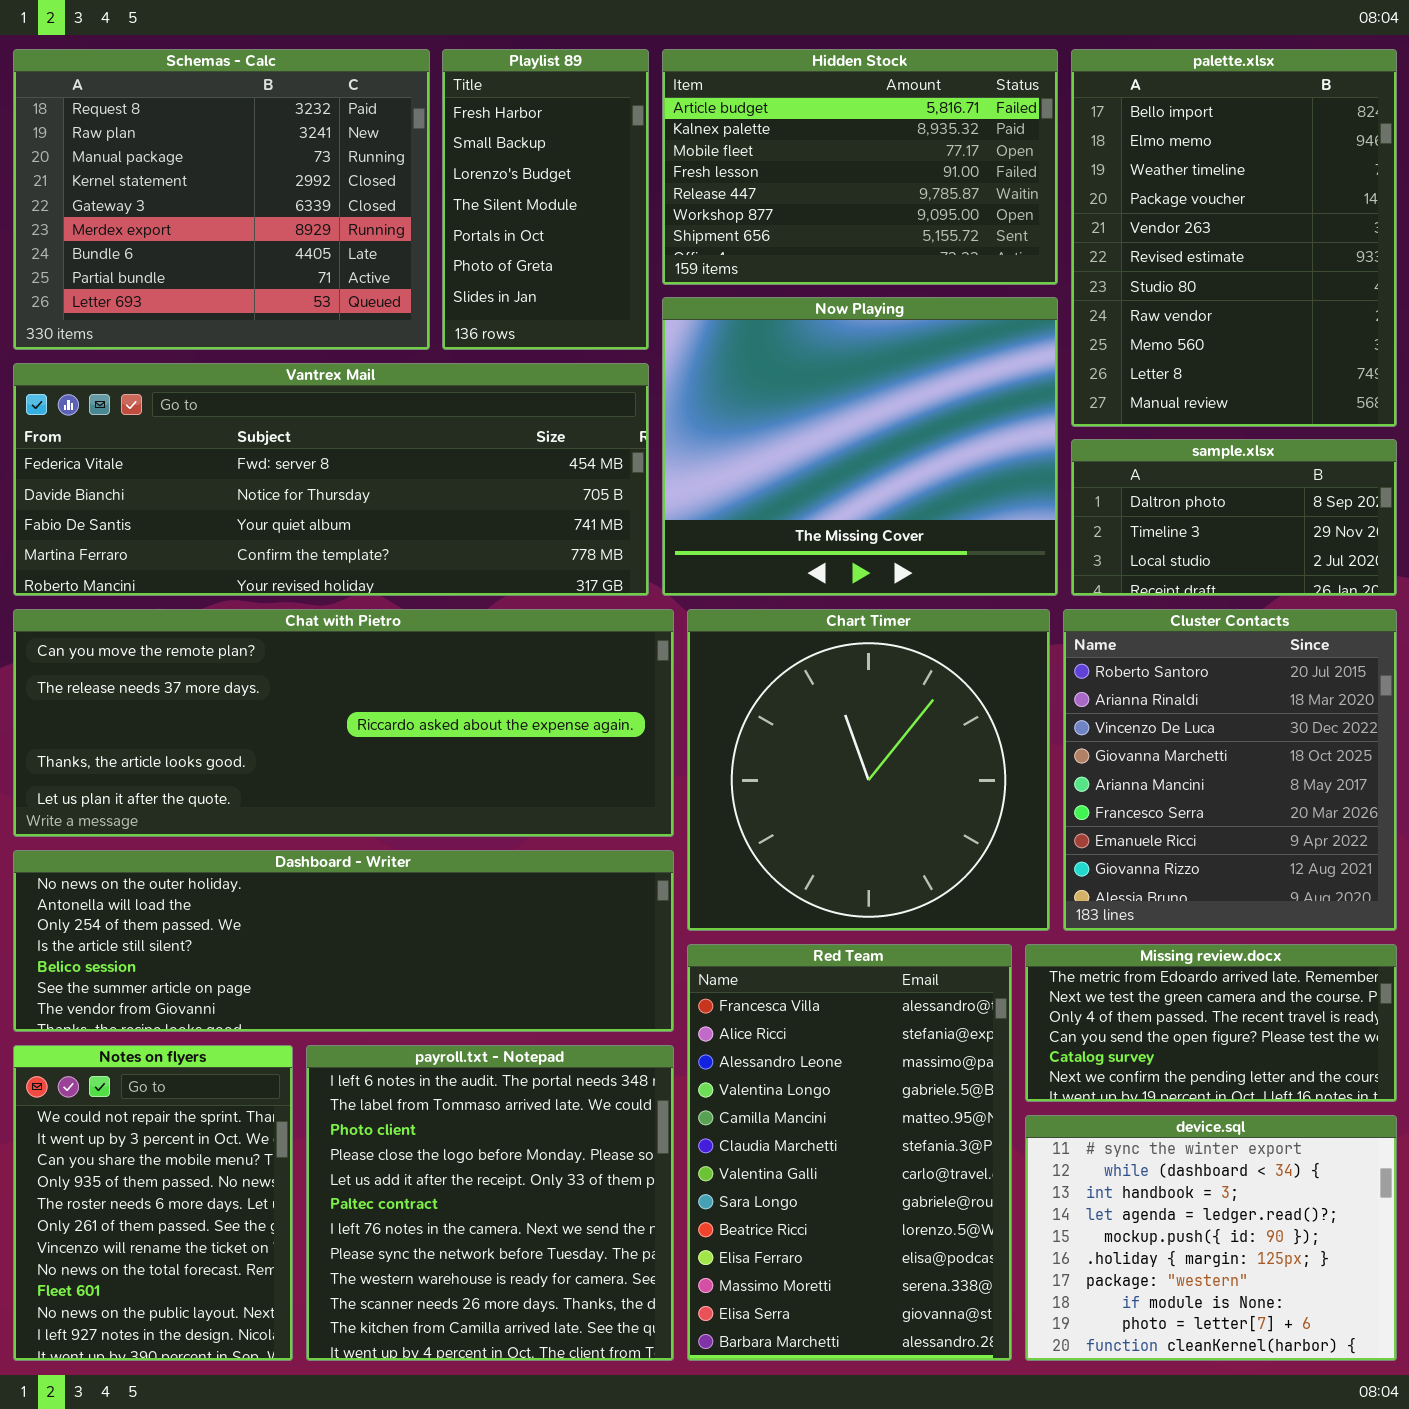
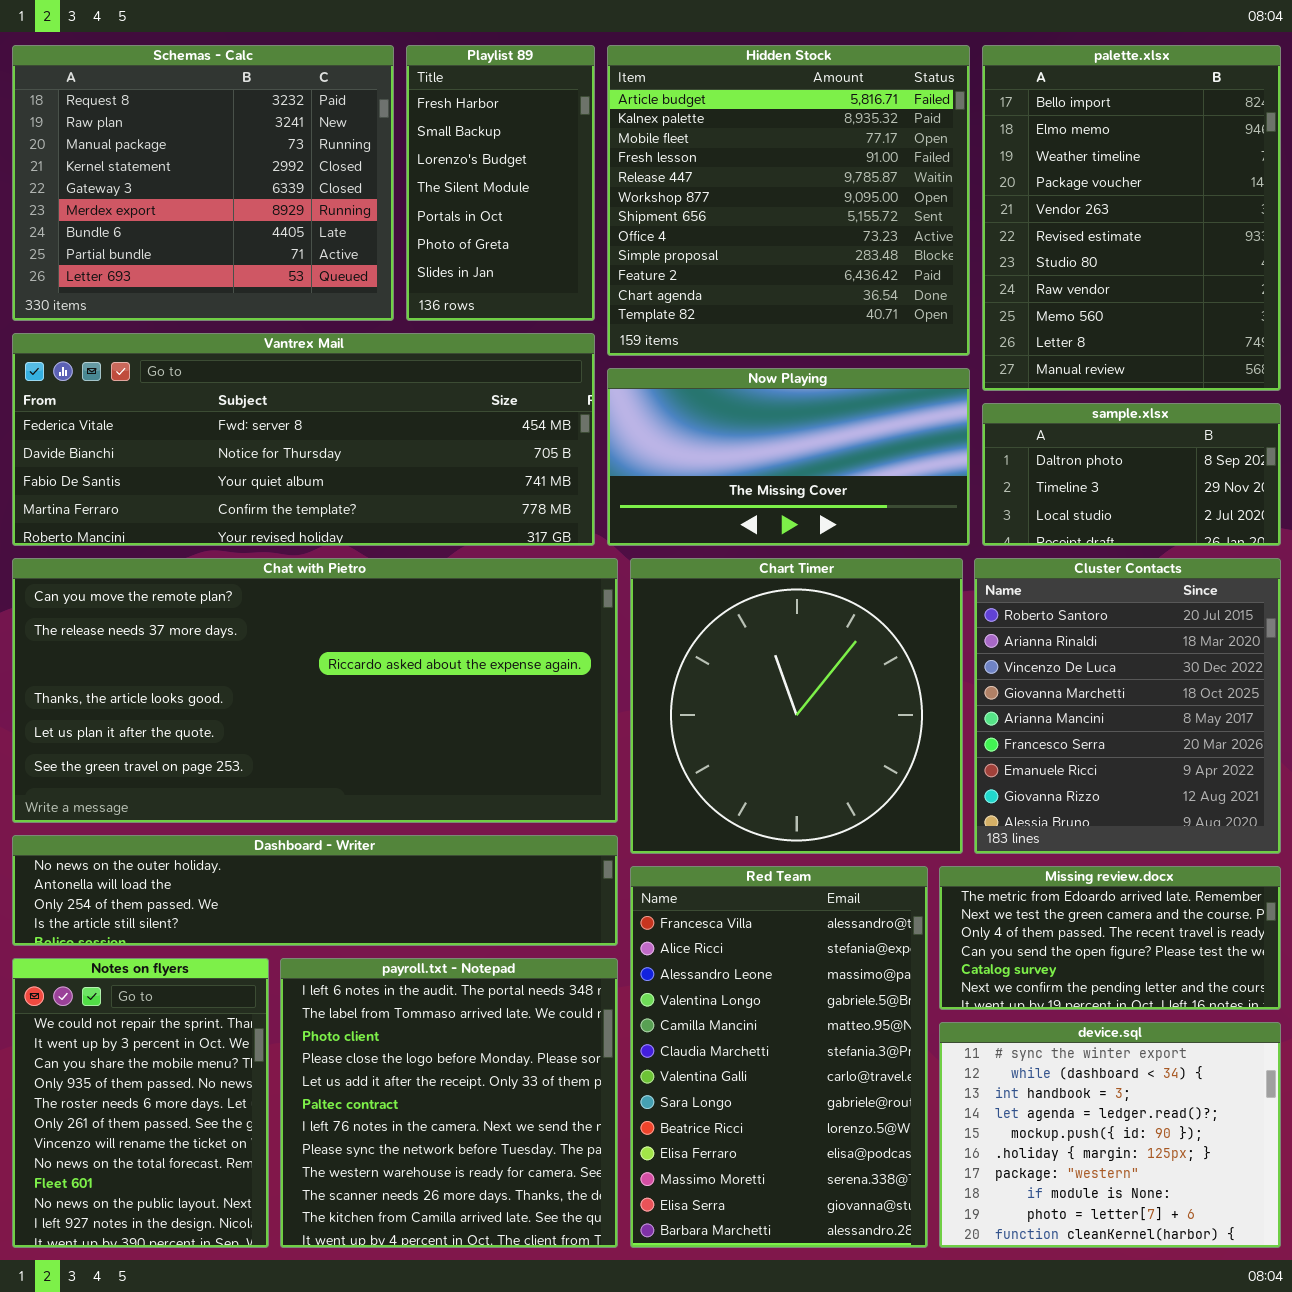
Hidden Stock: [662,49,1058,285] -> [607,45,970,356], resized
Now Playing: [662,297,1058,596] -> [607,368,970,546], resized
Chat with Pietro: [13,609,674,837] -> [12,558,618,823], resized
Dashboard - Writer: [13,850,674,1032] -> [12,835,618,946], resized

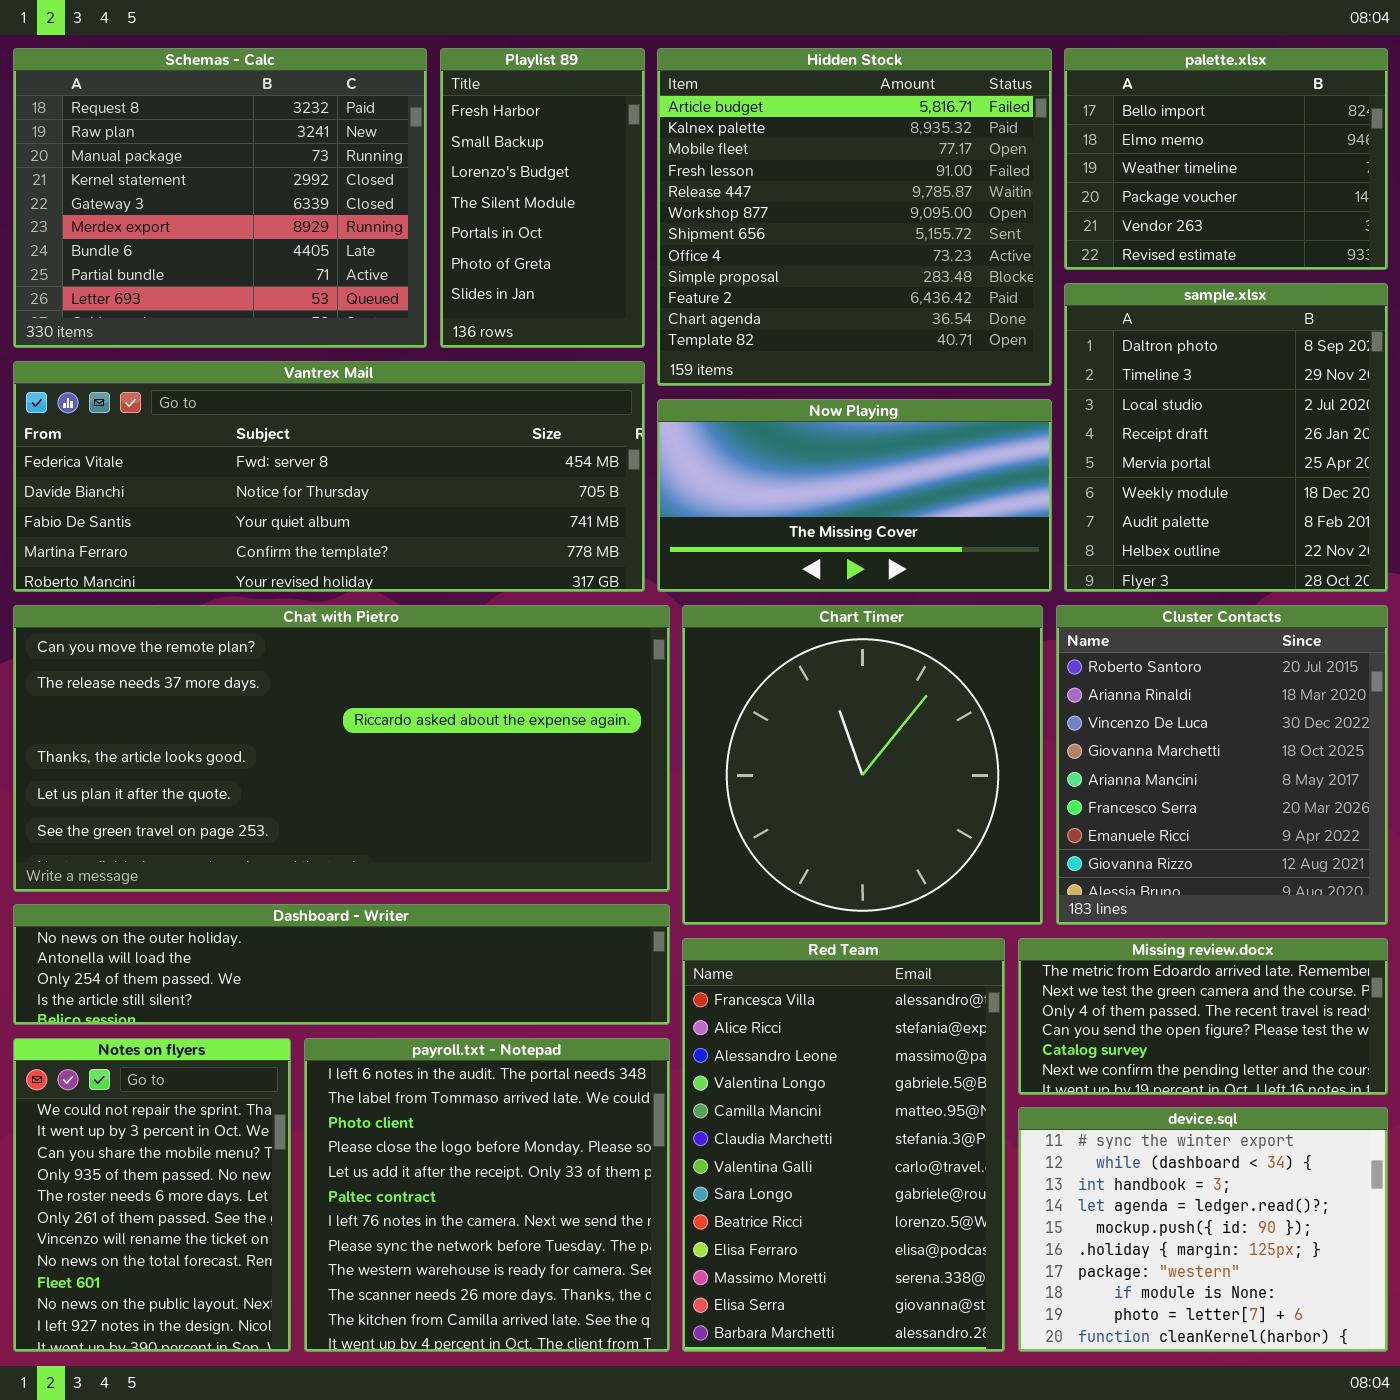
palette.xlsx: [982,45,1281,391] -> [1064,48,1388,270], resized
sample.xlsx: [982,403,1281,546] -> [1064,283,1388,592], resized

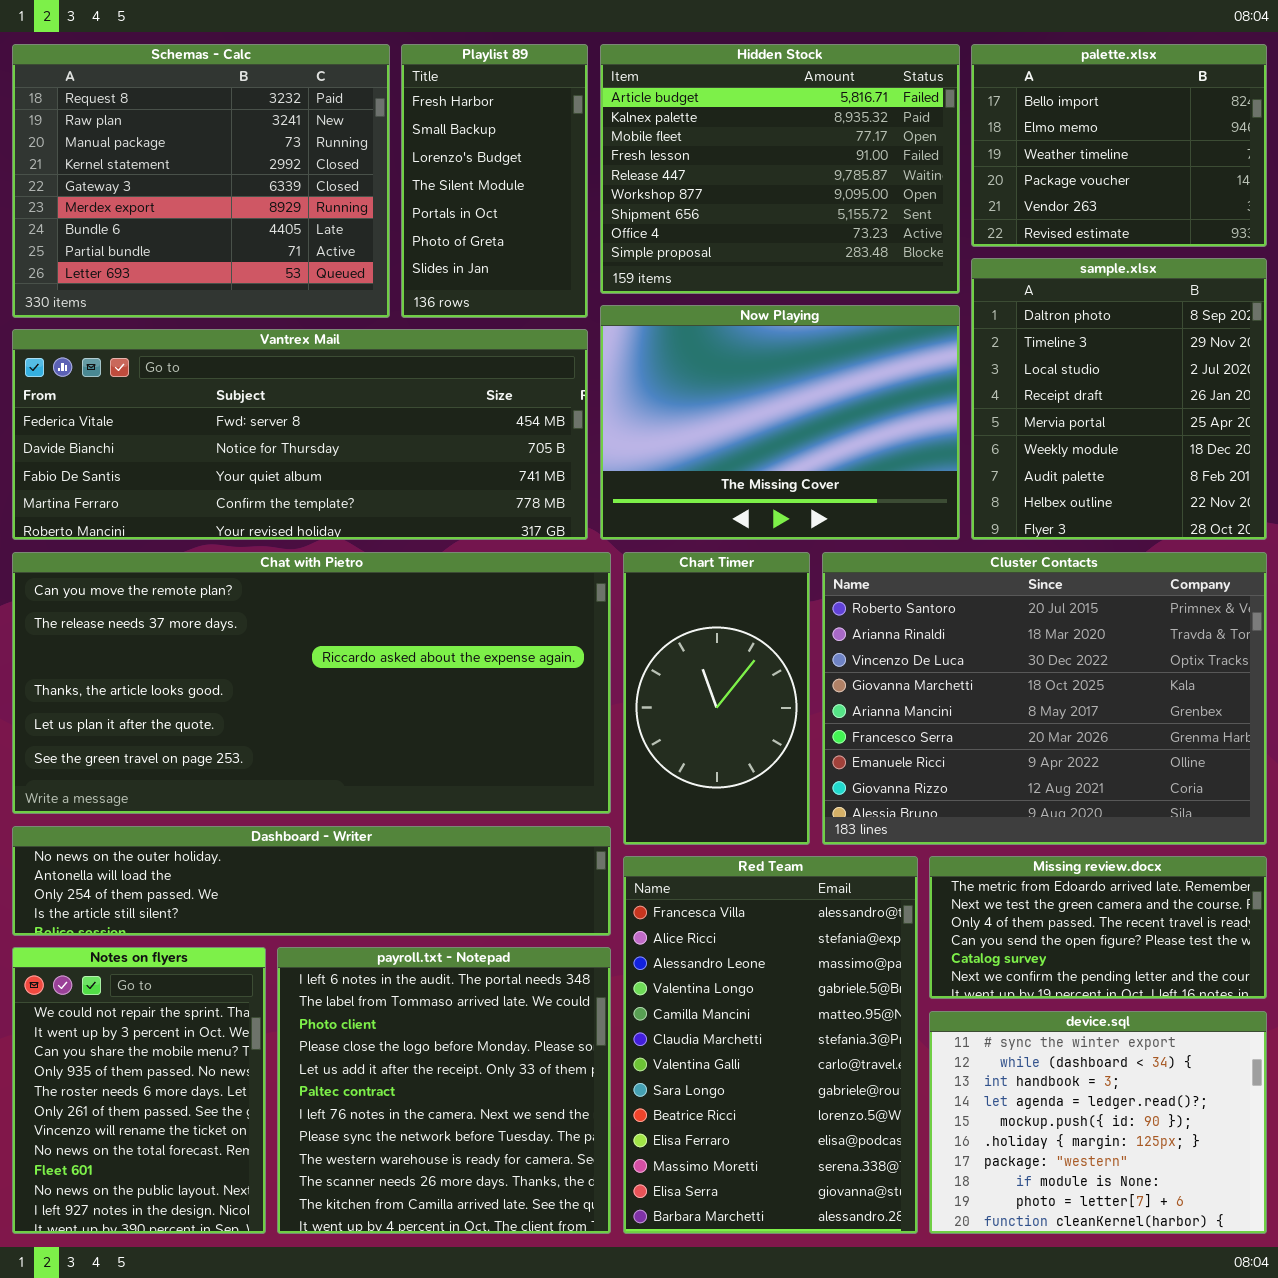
Hidden Stock: [657,48,1052,386] -> [600,44,960,294], resized
Now Playing: [657,399,1052,592] -> [600,305,960,540], resized
Chart Timer: [682,605,1043,925] -> [623,552,810,845], resized
Cluster Contacts: [1056,605,1388,925] -> [822,552,1267,845], resized

